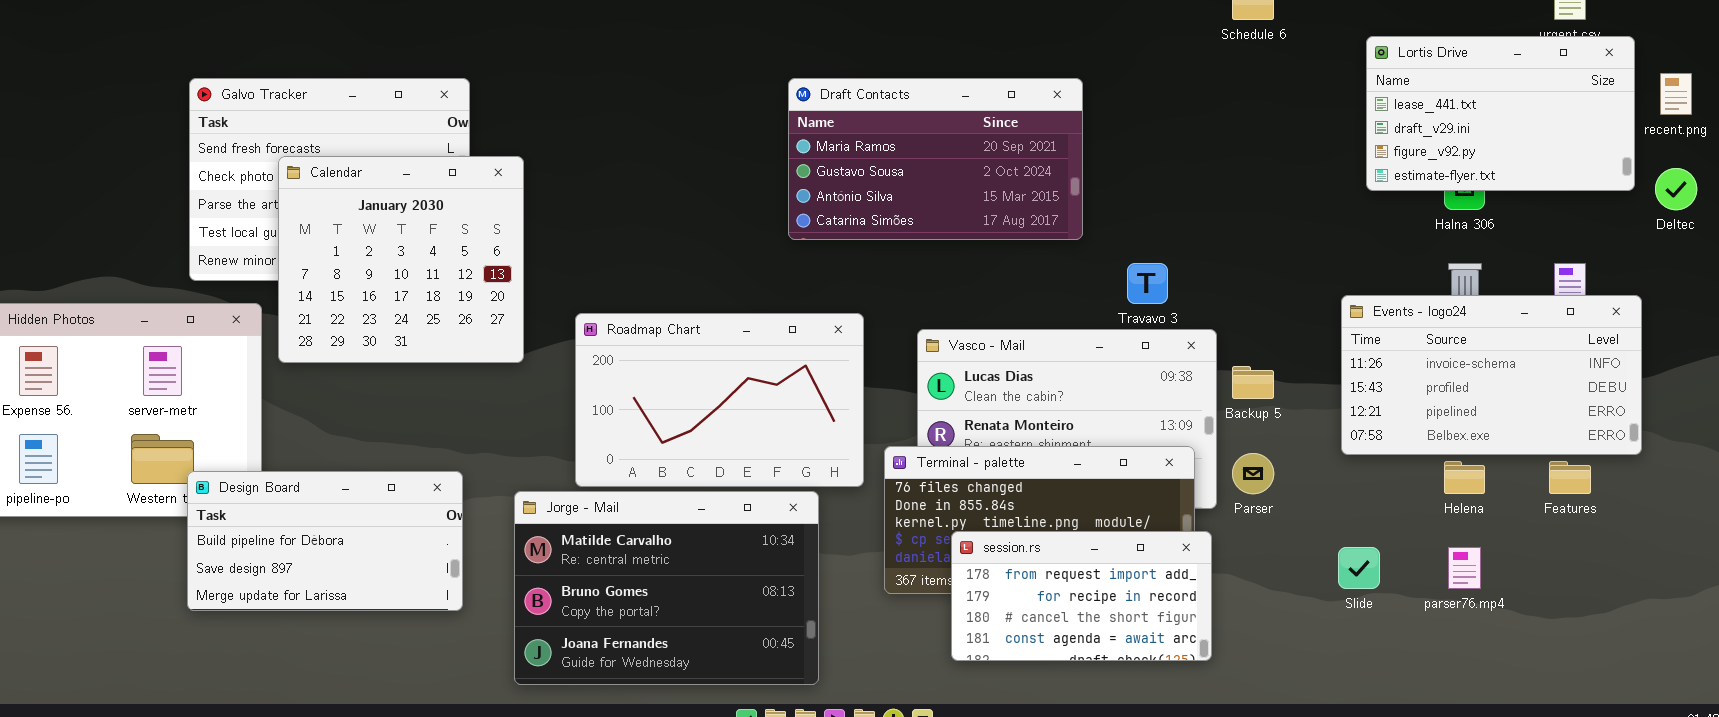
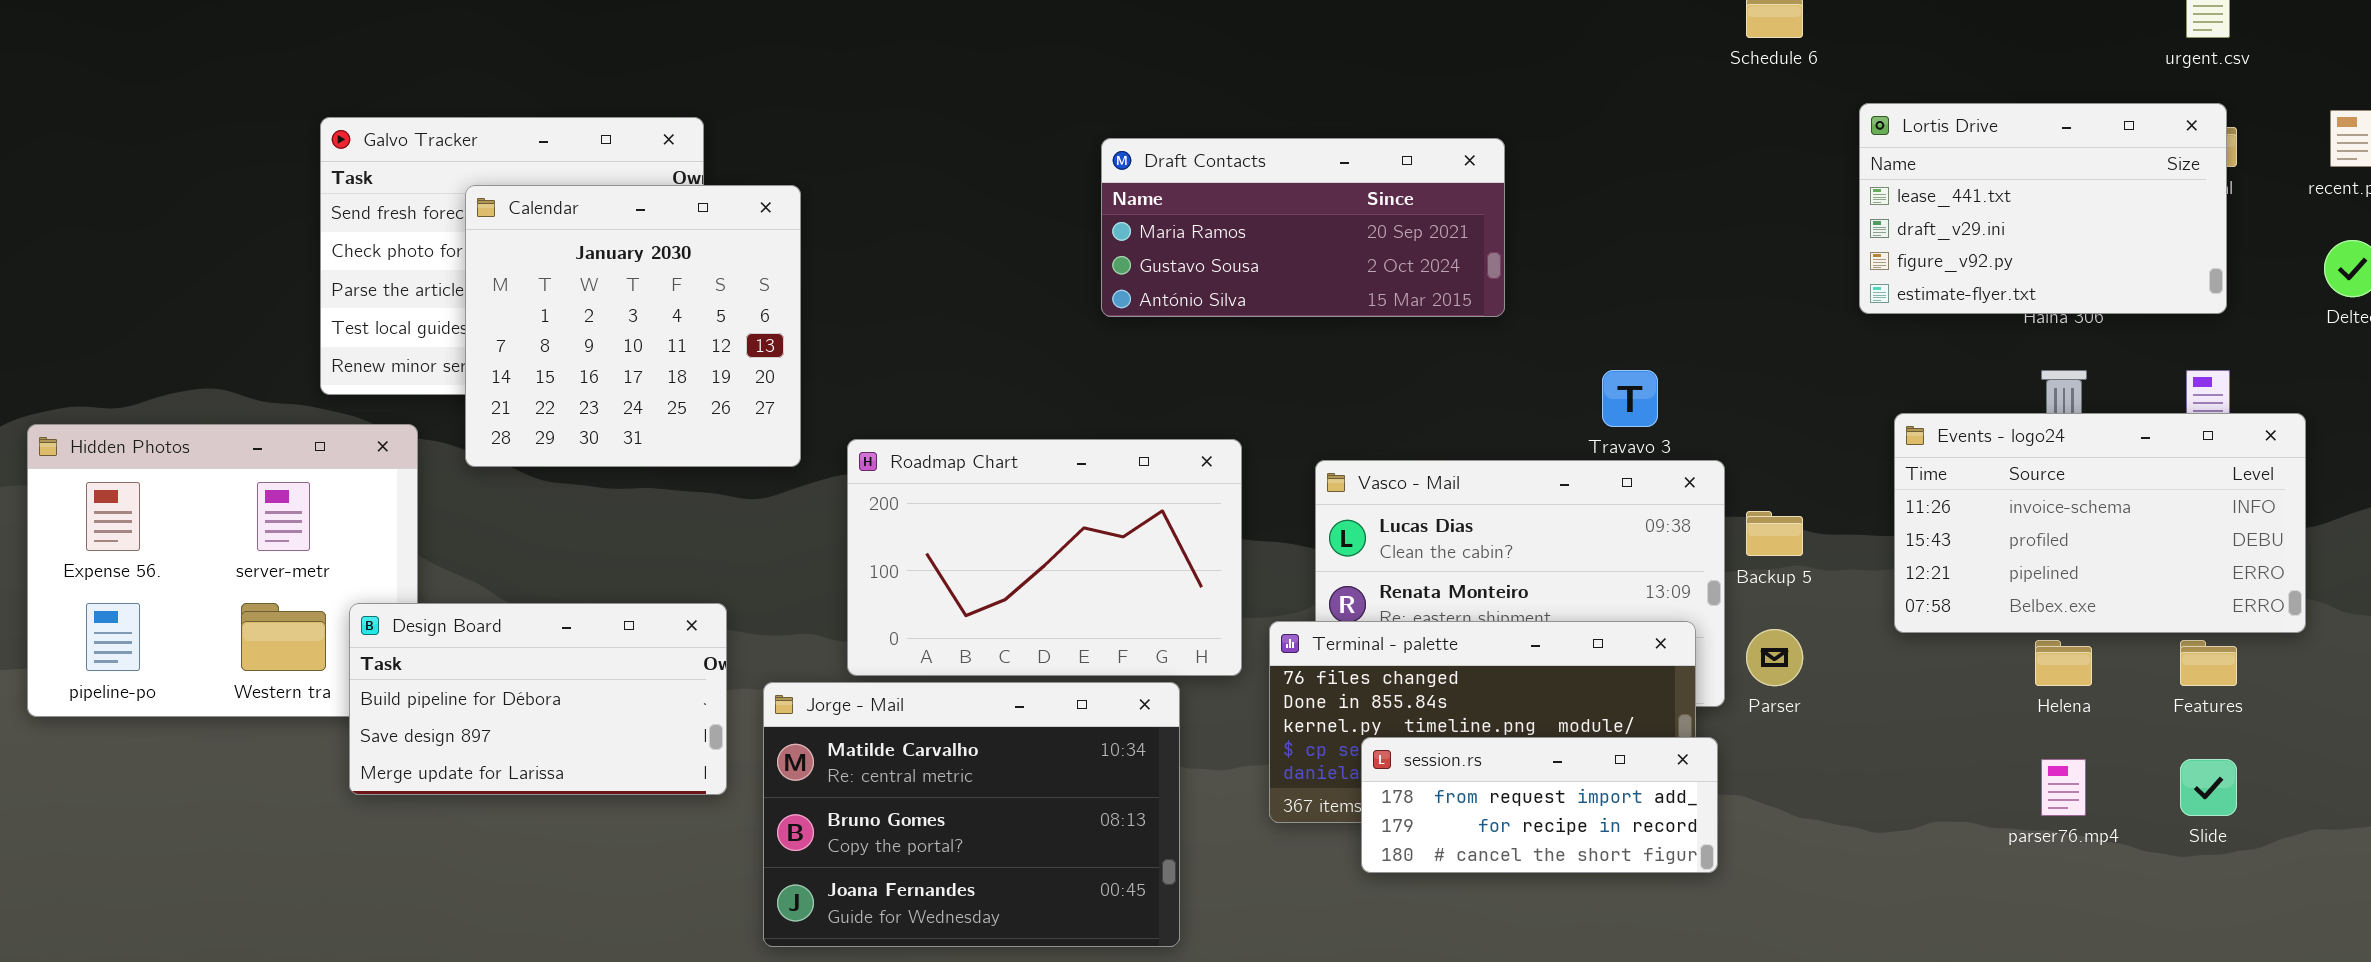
Lortis Drive: [1366,36,1635,191] -> [1859,103,2227,314], moved
Draft Contacts: [788,78,1083,240] -> [1101,138,1505,317], moved, resized
Calendar: [278,156,524,363] -> [465,185,801,467], moved
Design Board: [187,471,463,611] -> [349,603,727,795], moved
session.rs: [951,531,1212,661] -> [1361,737,1718,873], resized
Slide: [1338,547,1380,589] -> [2180,759,2237,816], moved

